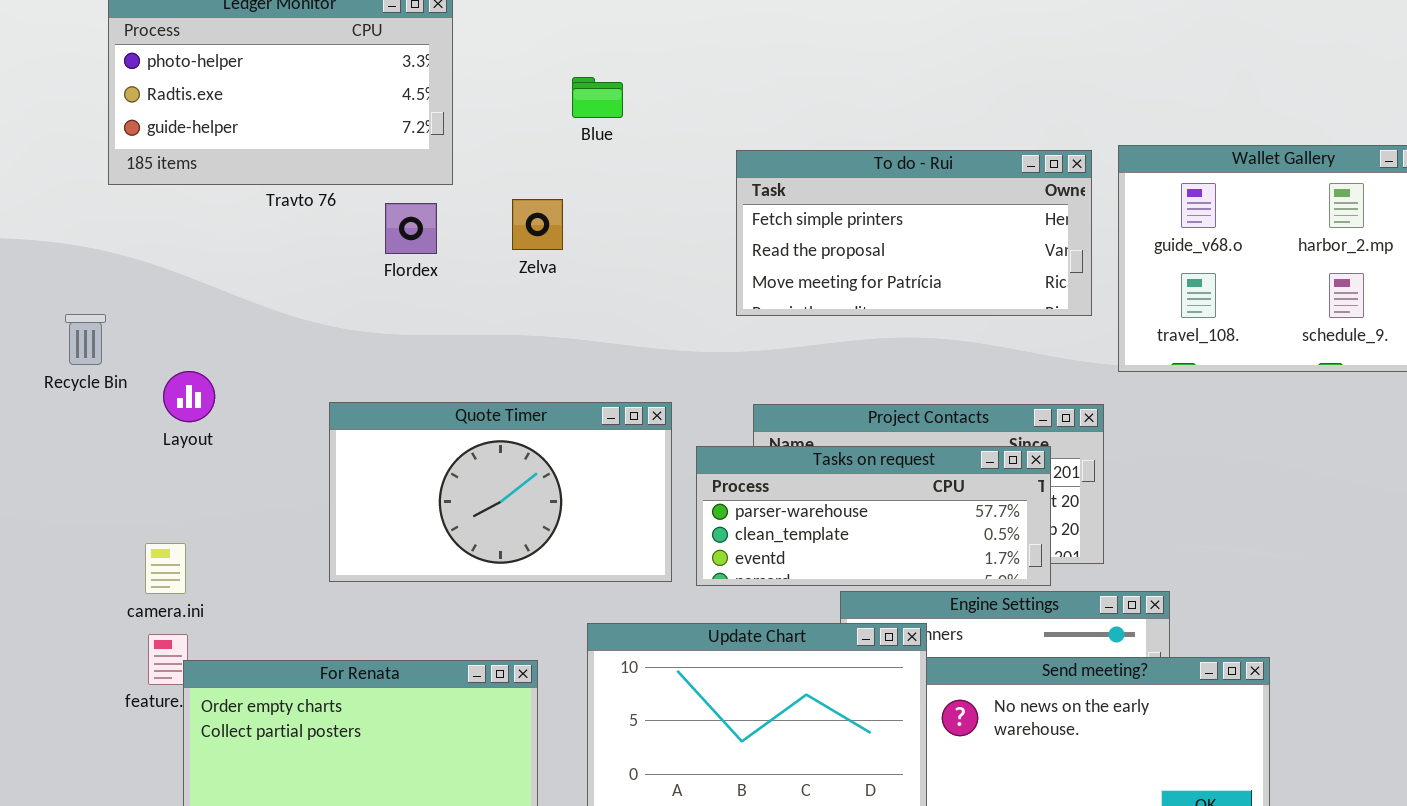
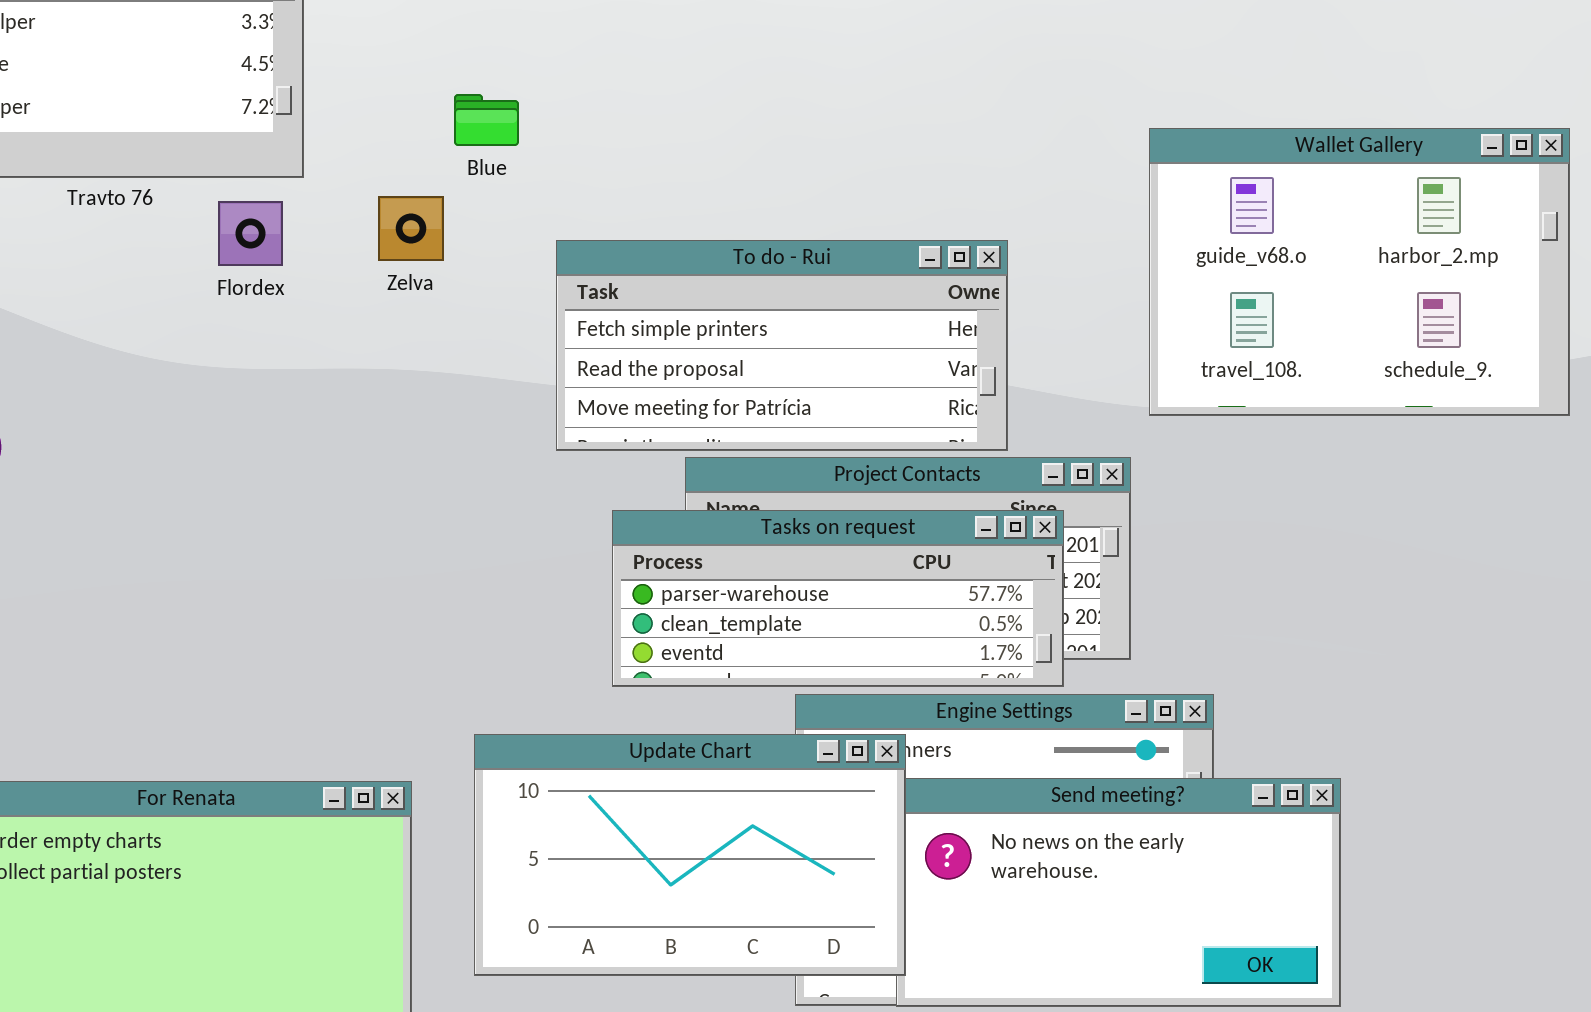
Blue: [572,77,623,118] -> [454,94,519,146], moved
To do - Rui: [736,150,1092,316] -> [556,240,1008,451], moved
Quote Timer: [329,402,672,582] -> none, closed

